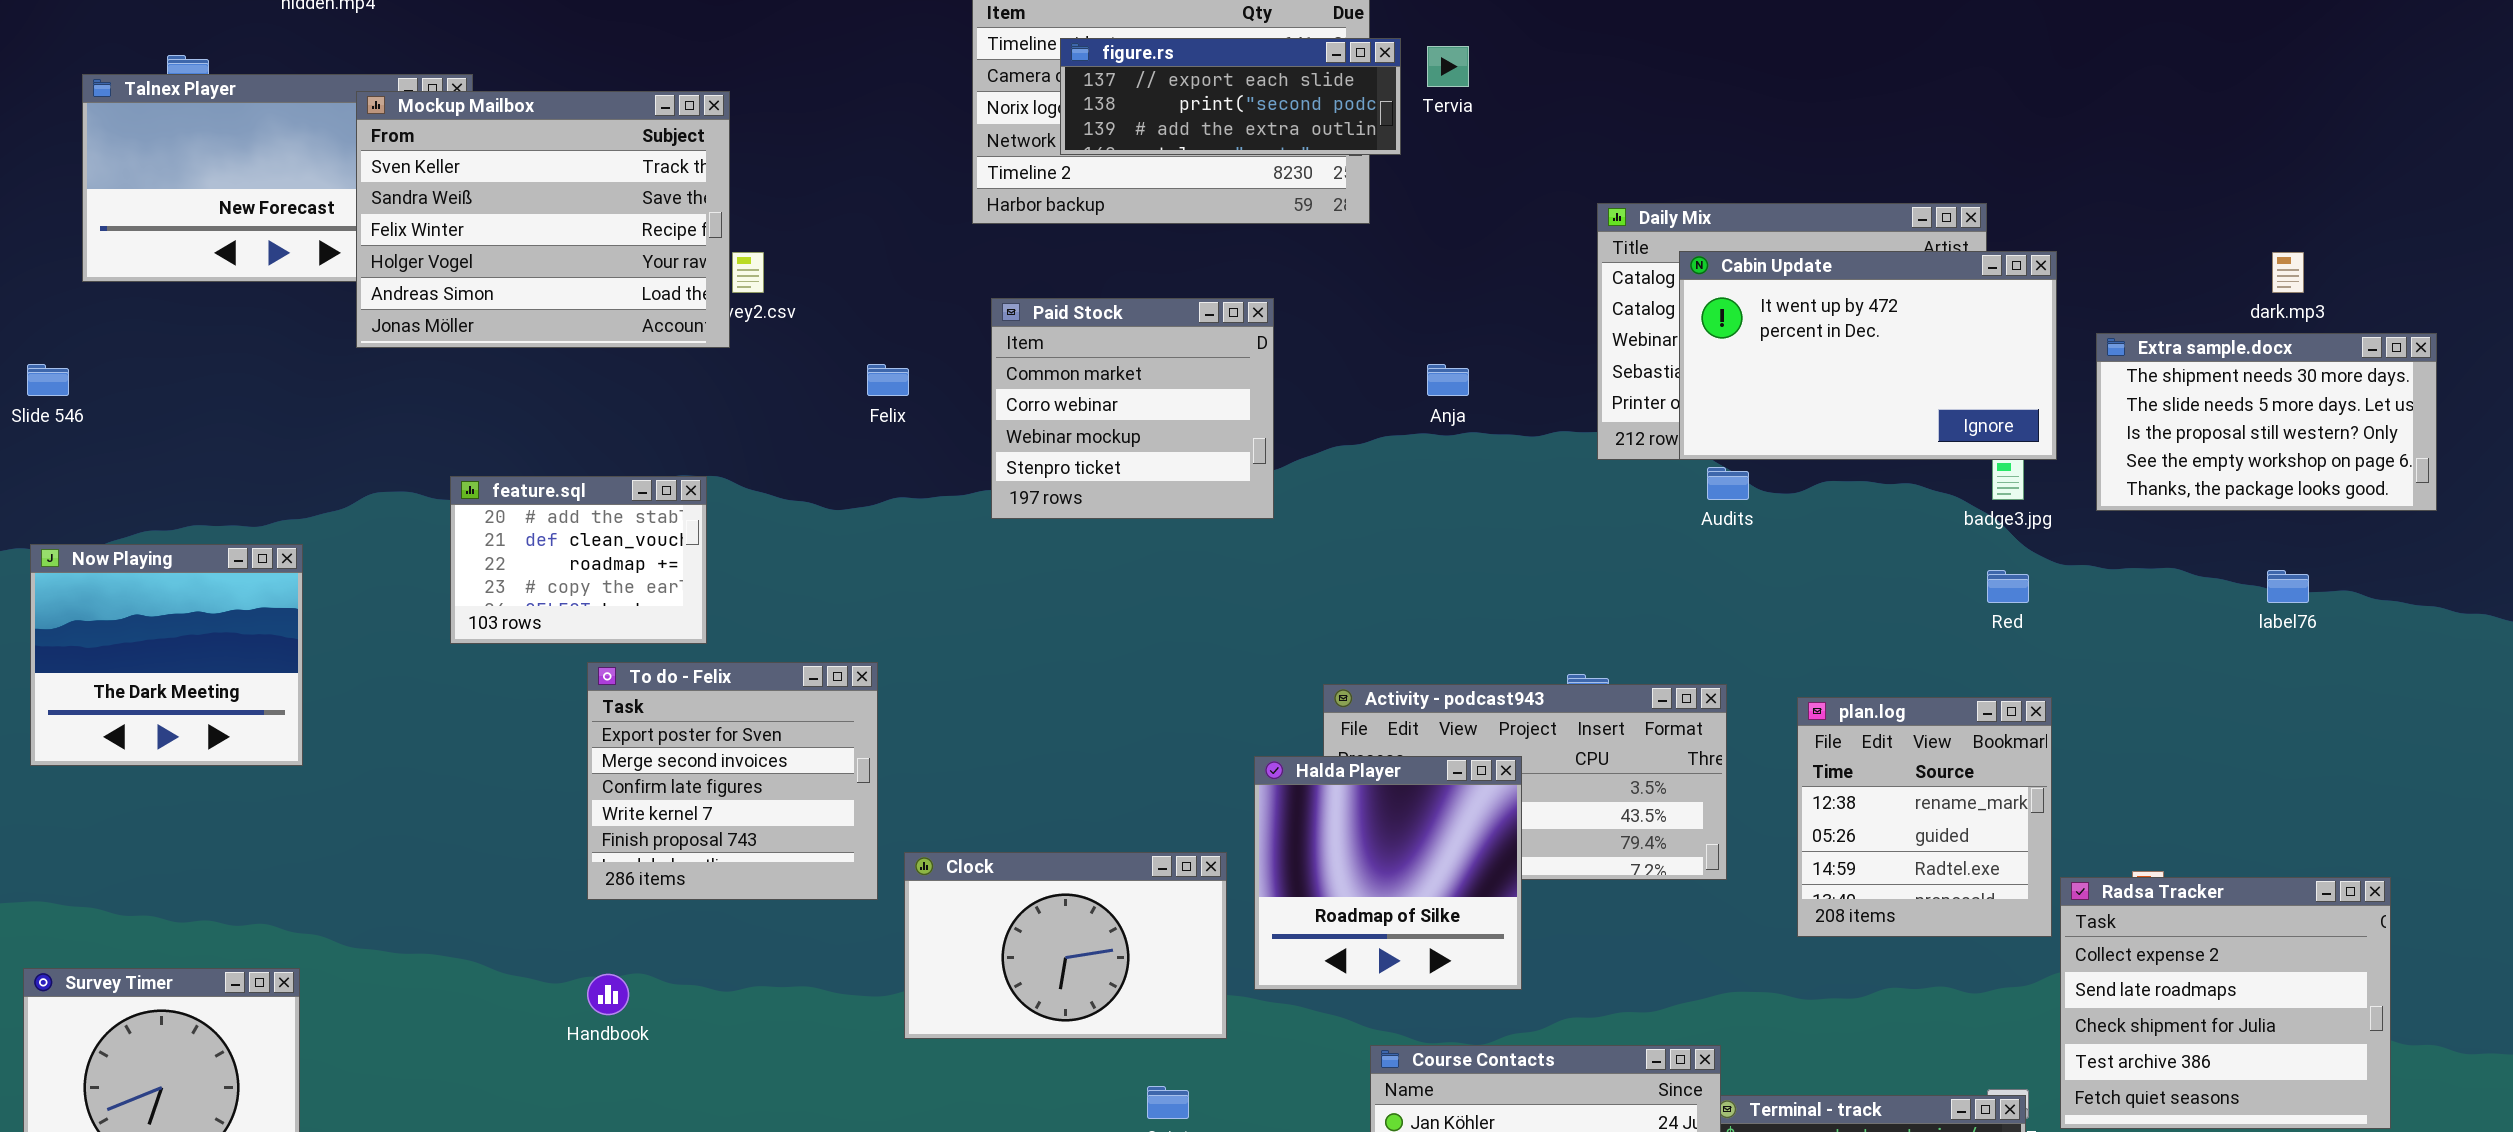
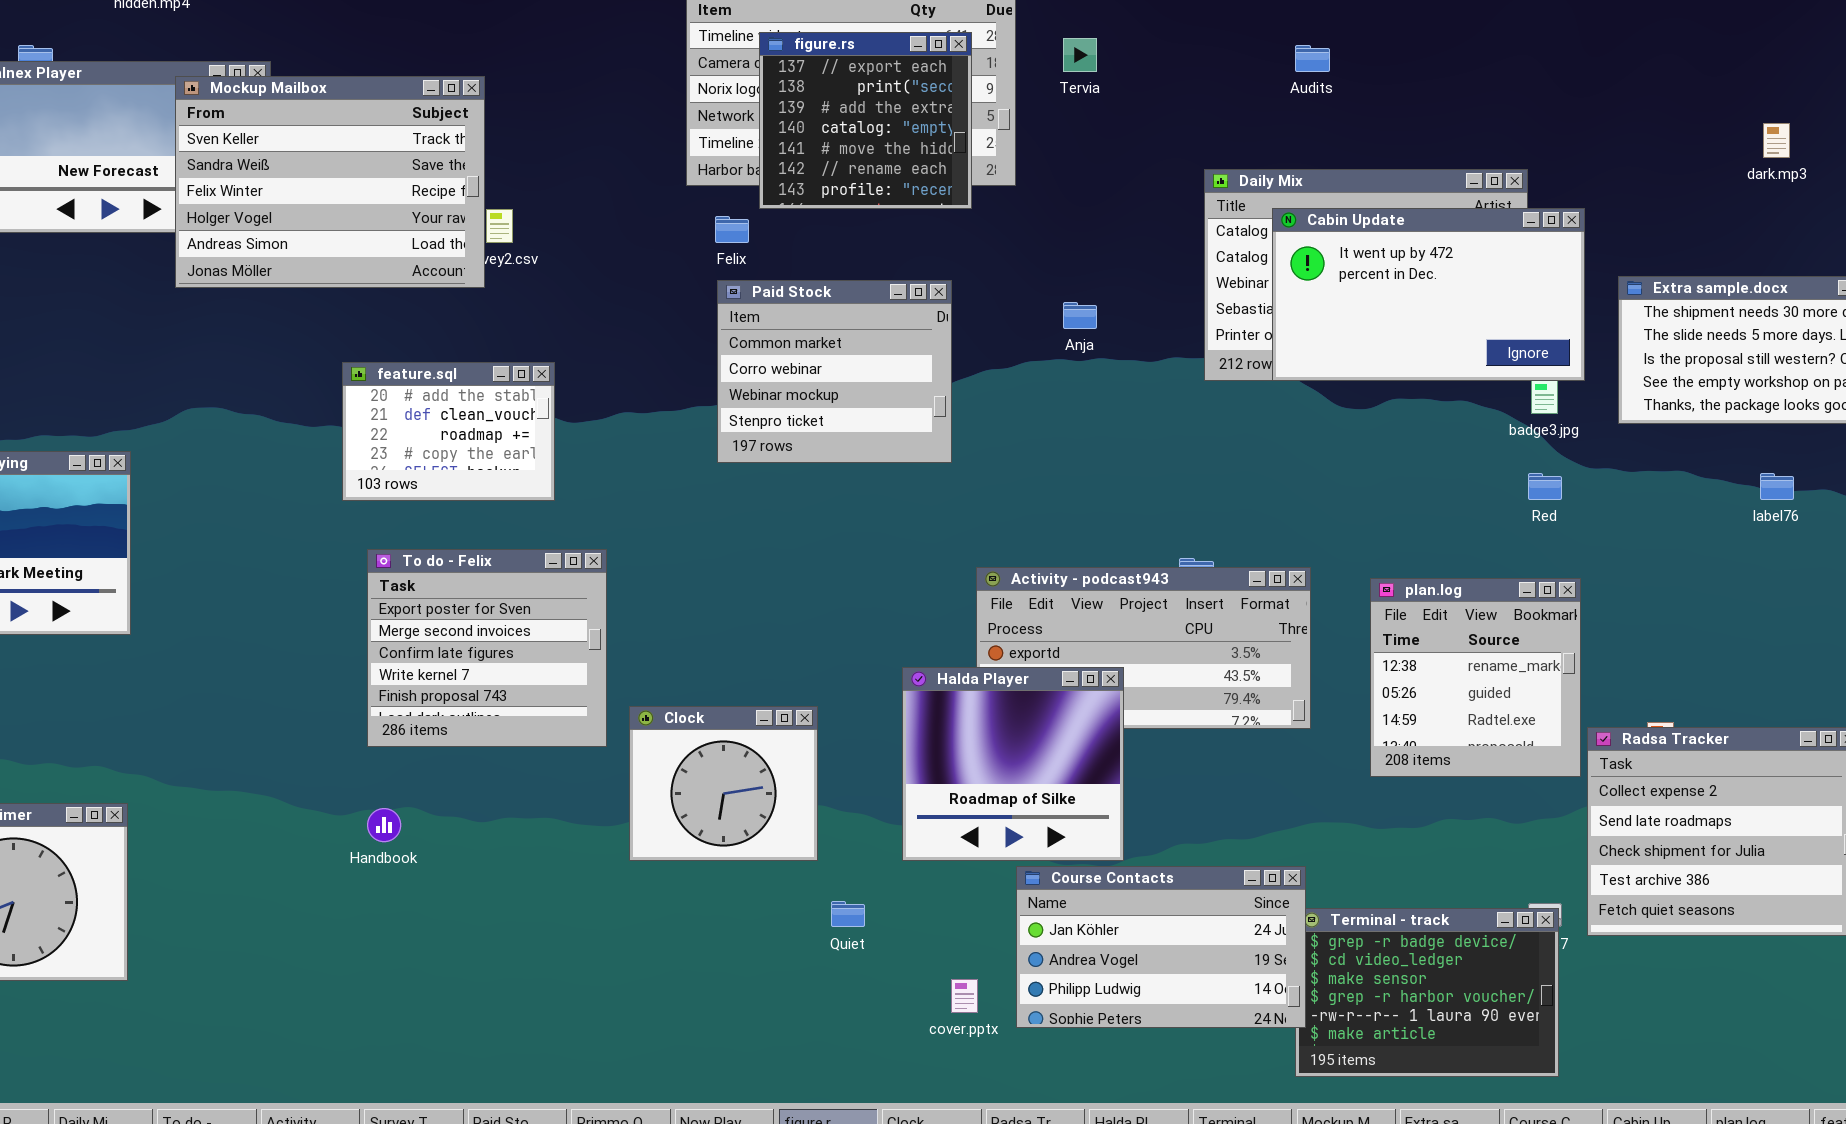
figure.rs: [1060,38,1401,155] -> [759,32,972,209], resized
dark.mp3: [2272,252,2304,293] -> [1763,123,1790,158], moved
Paid Stock: [991,298,1274,519] -> [717,280,952,463], moved
Felix: [867,364,909,396] -> [715,216,749,243], moved
Audits: [1707,467,1749,500] -> [1295,45,1330,72], moved
feature.sql: [450,476,707,644] -> [342,362,555,501], moved
Halda Player: [1254,756,1522,990] -> [902,667,1124,861], moved
Clock: [904,852,1227,1039] -> [629,706,818,861], resized

